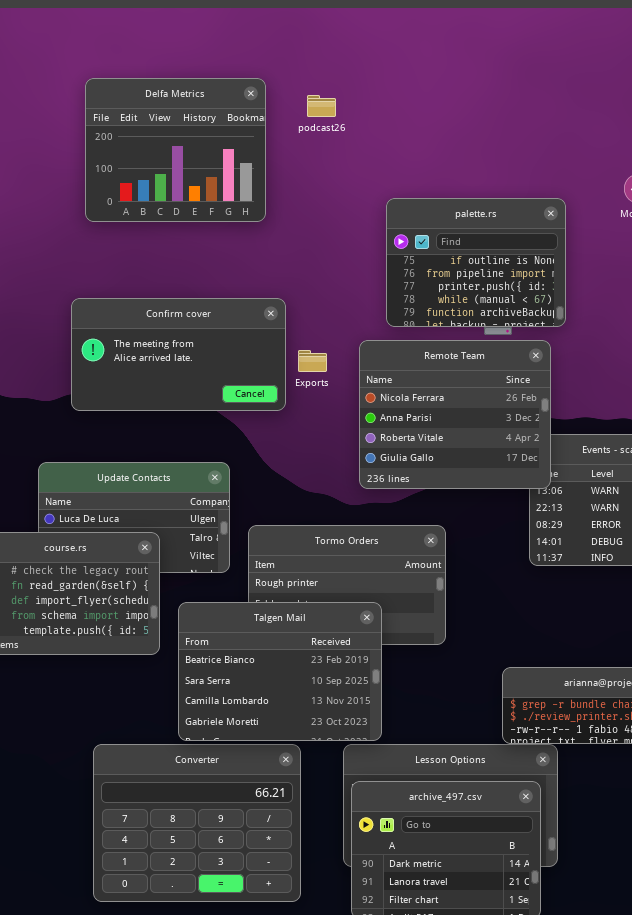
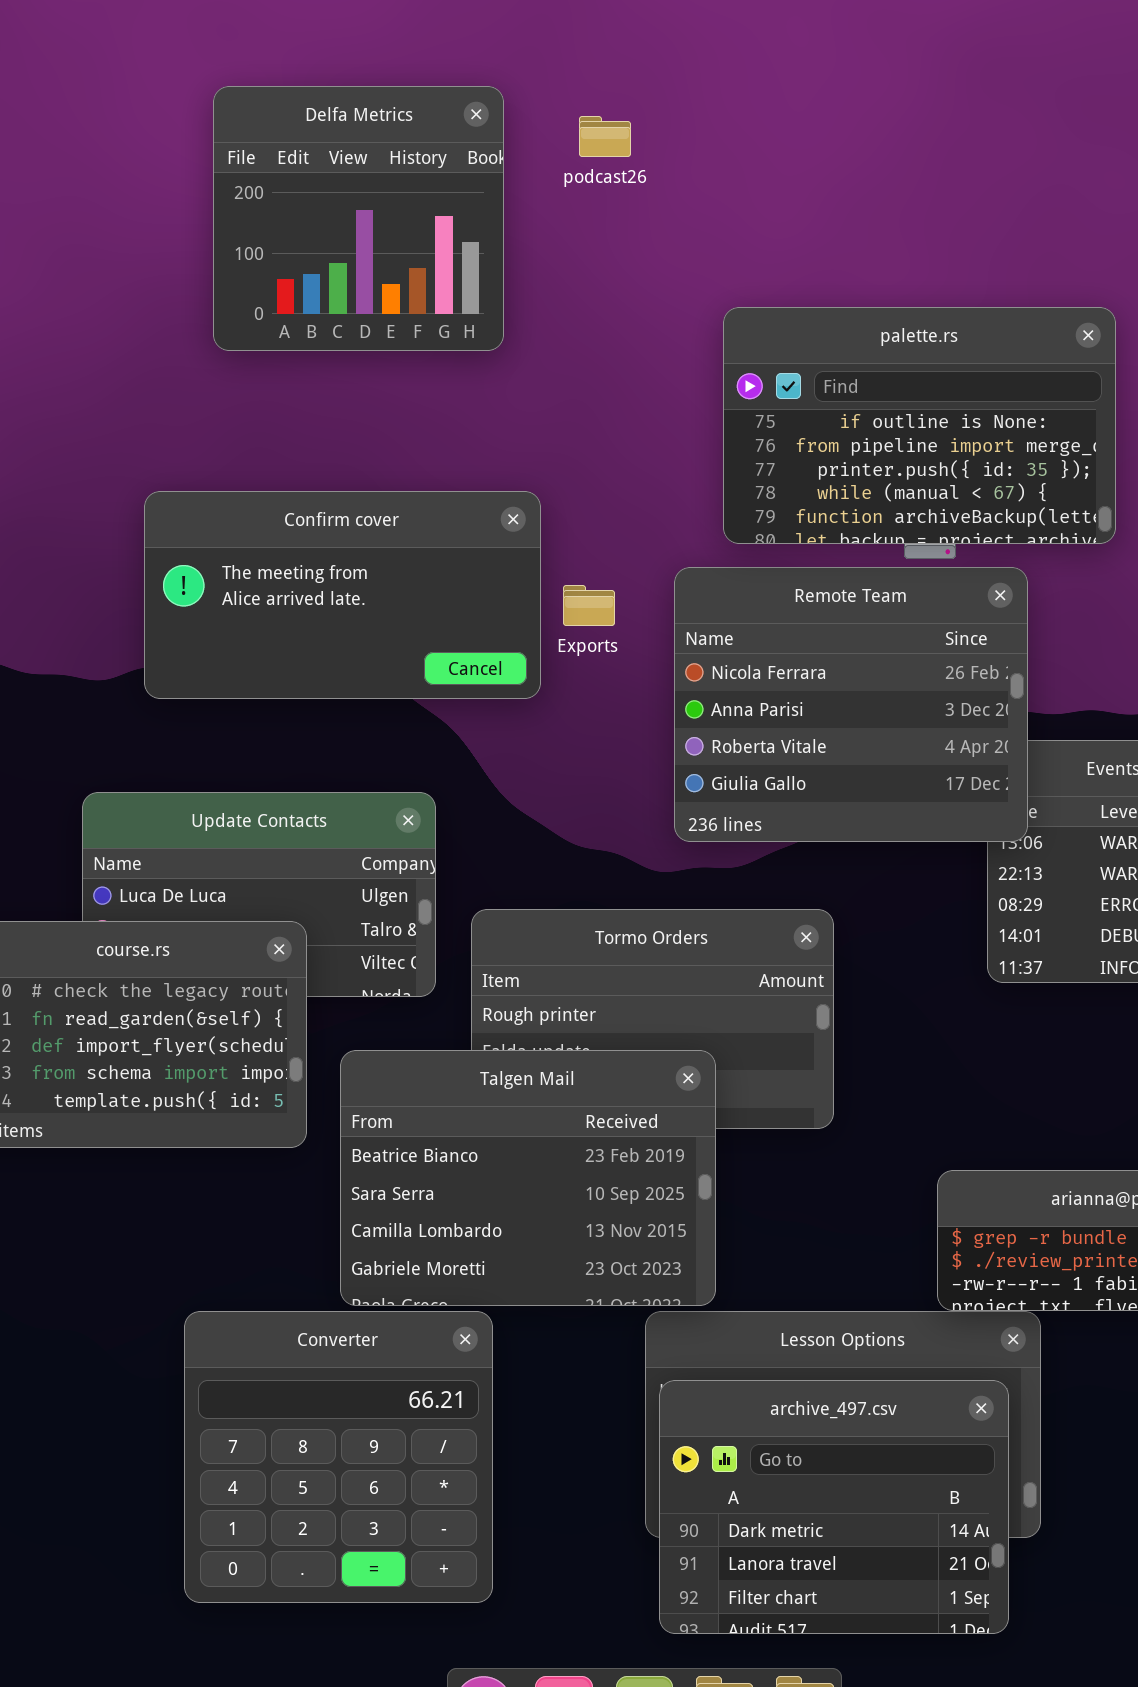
Delfa Metrics: [85,78,266,222] -> [213,86,504,351], resized
palette.rs: [386,198,566,327] -> [723,307,1116,544], resized
Converter: [93,744,301,902] -> [184,1311,493,1603], resized

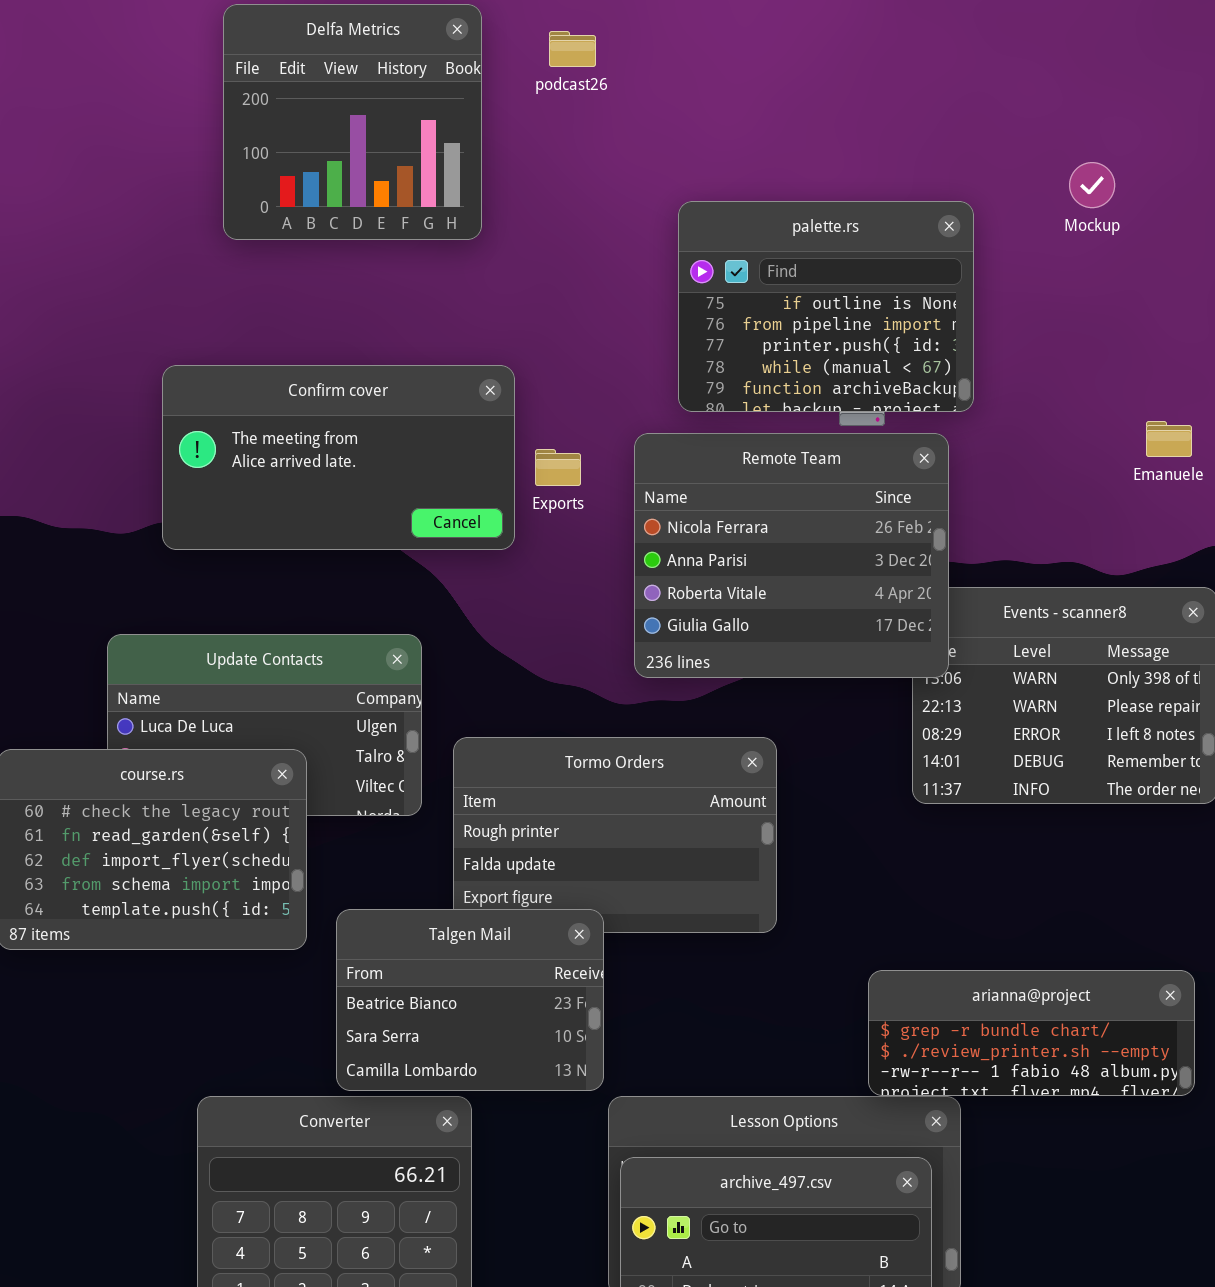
palette.rs: [723,307,1116,544] -> [678,201,974,412], resized
Talgen Mail: [340,1050,716,1306] -> [336,909,604,1091], resized

